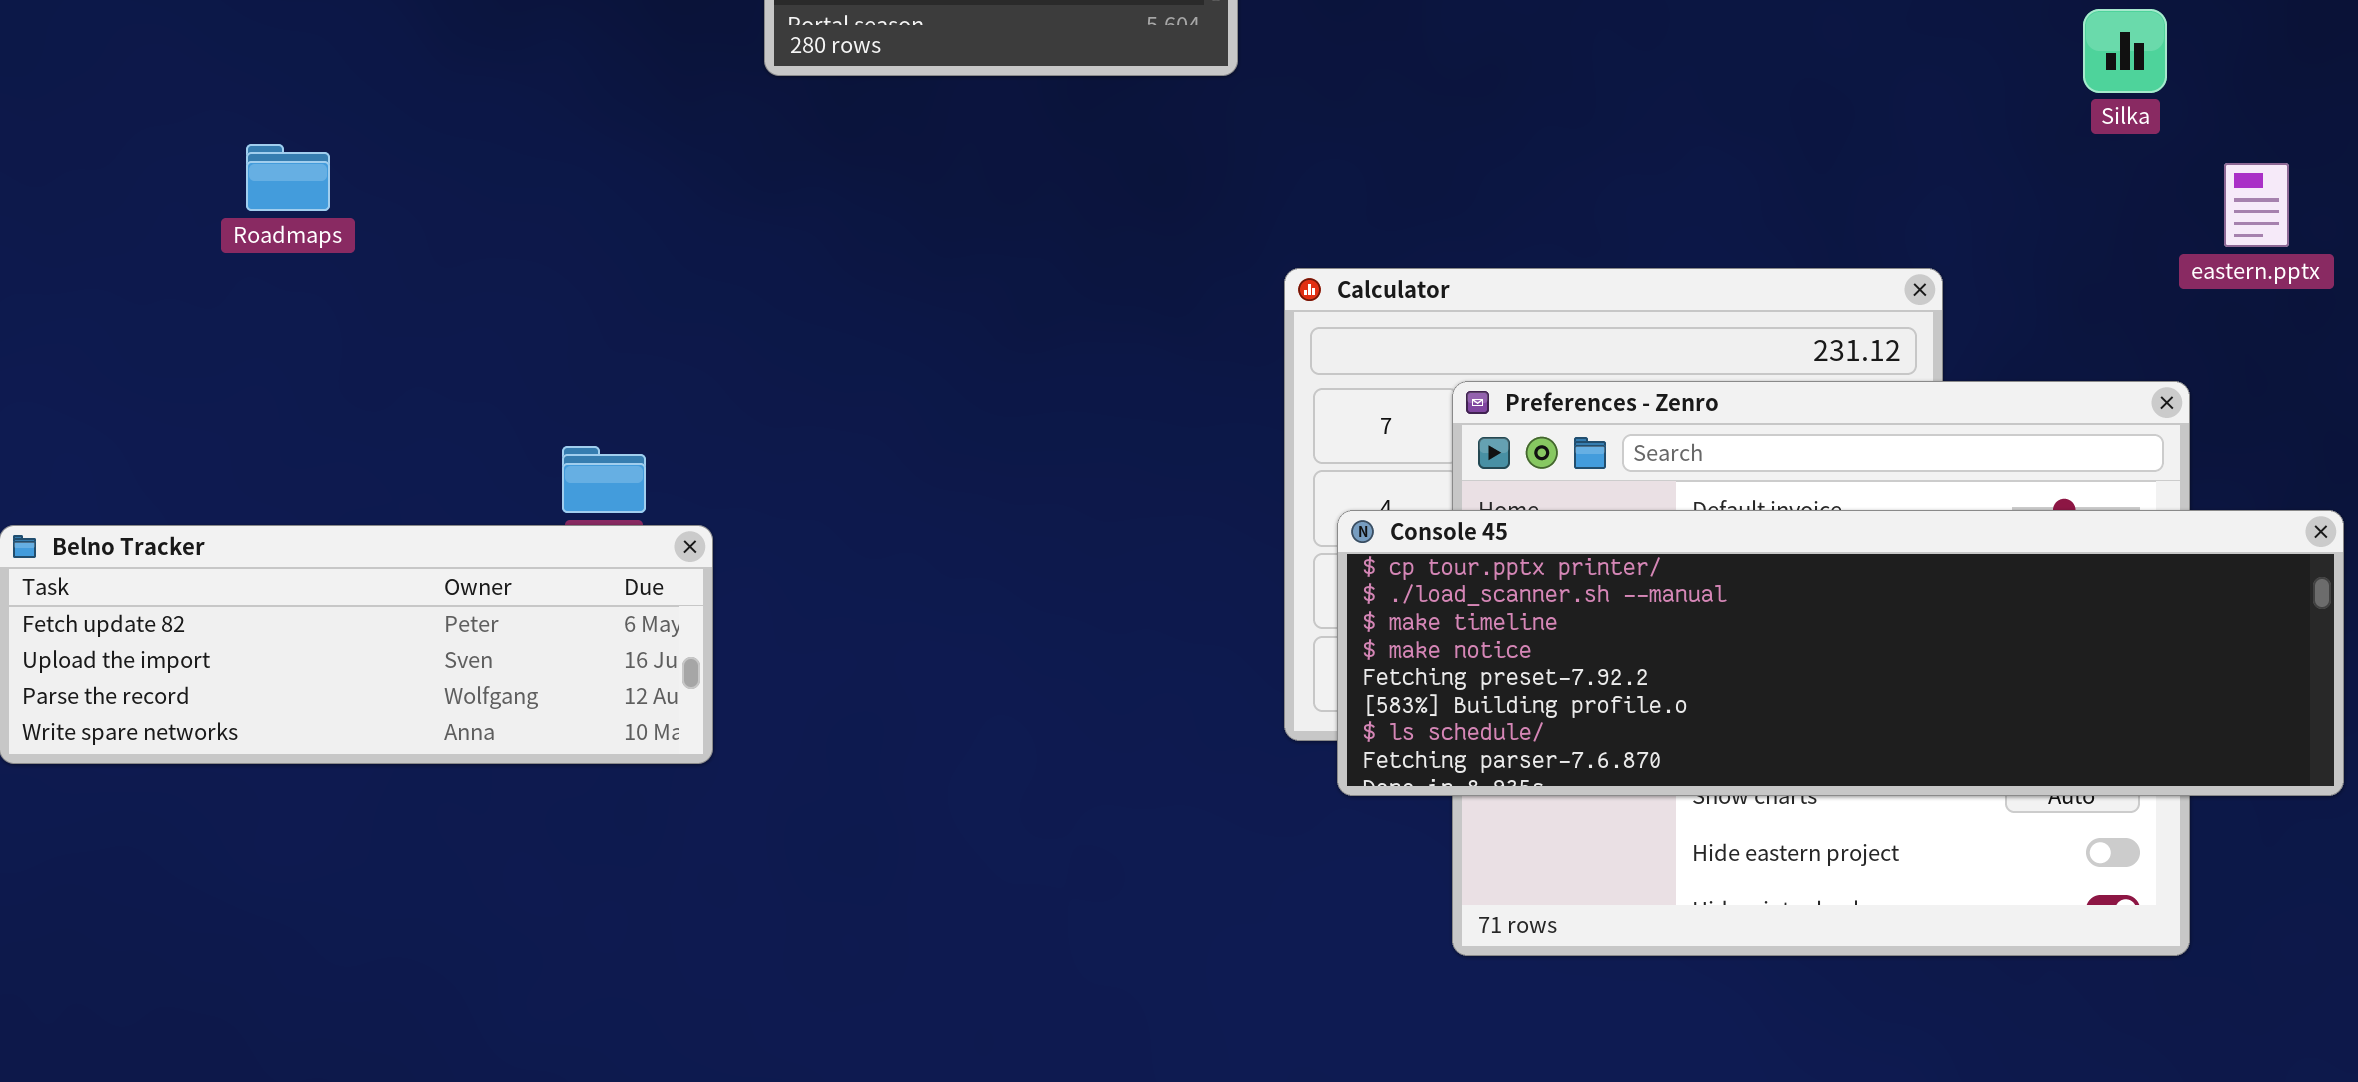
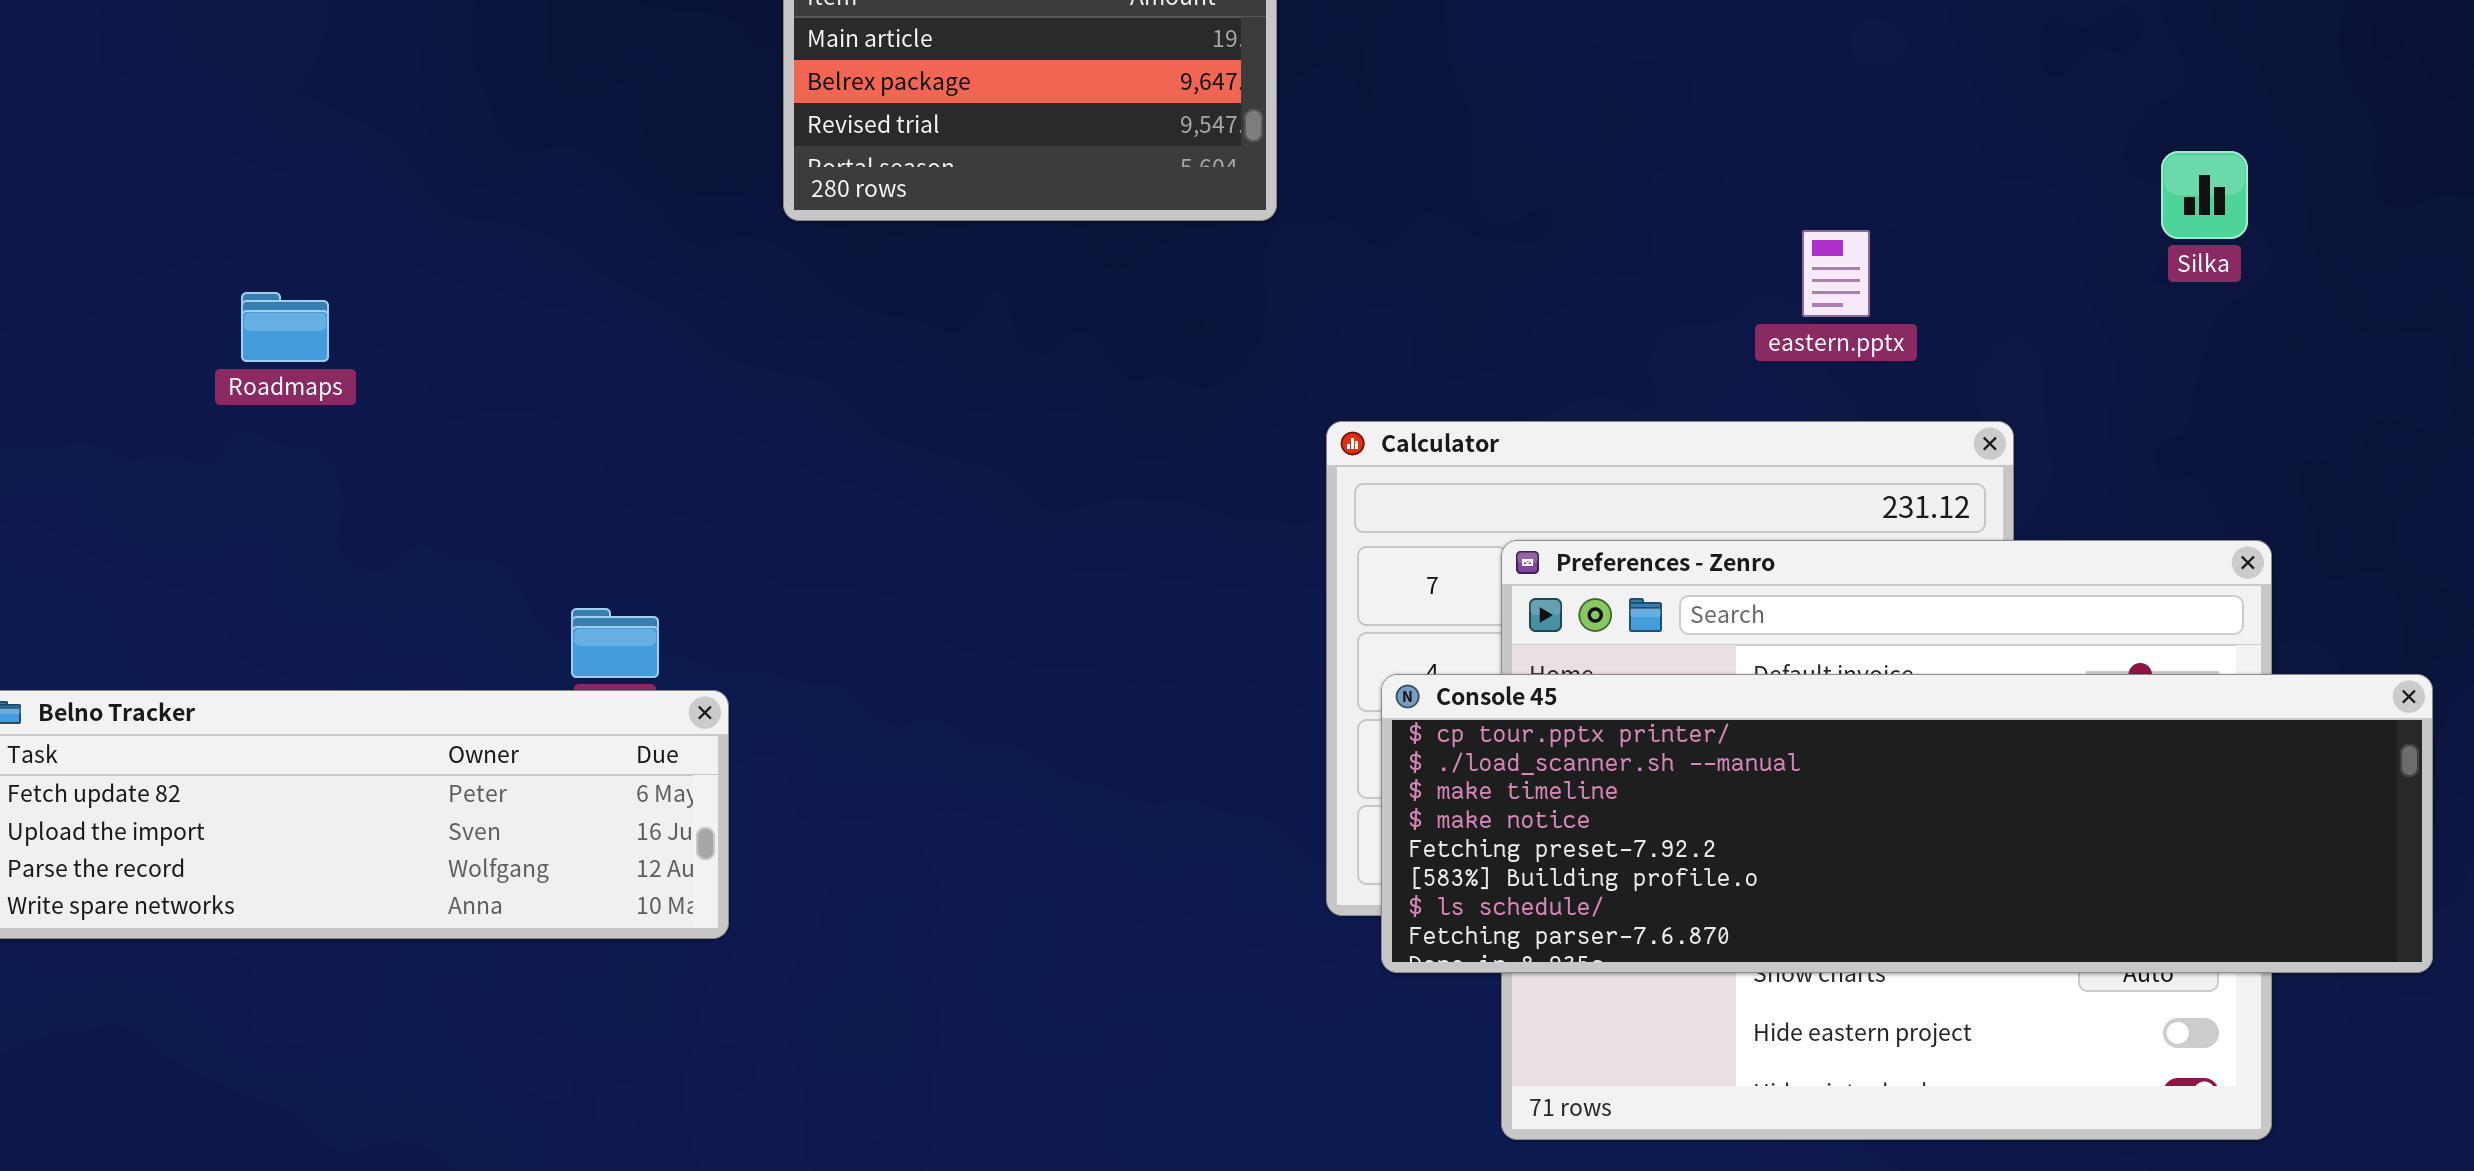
eastern.pptx: [2224,163,2289,247] -> [1802,230,1870,317], moved

